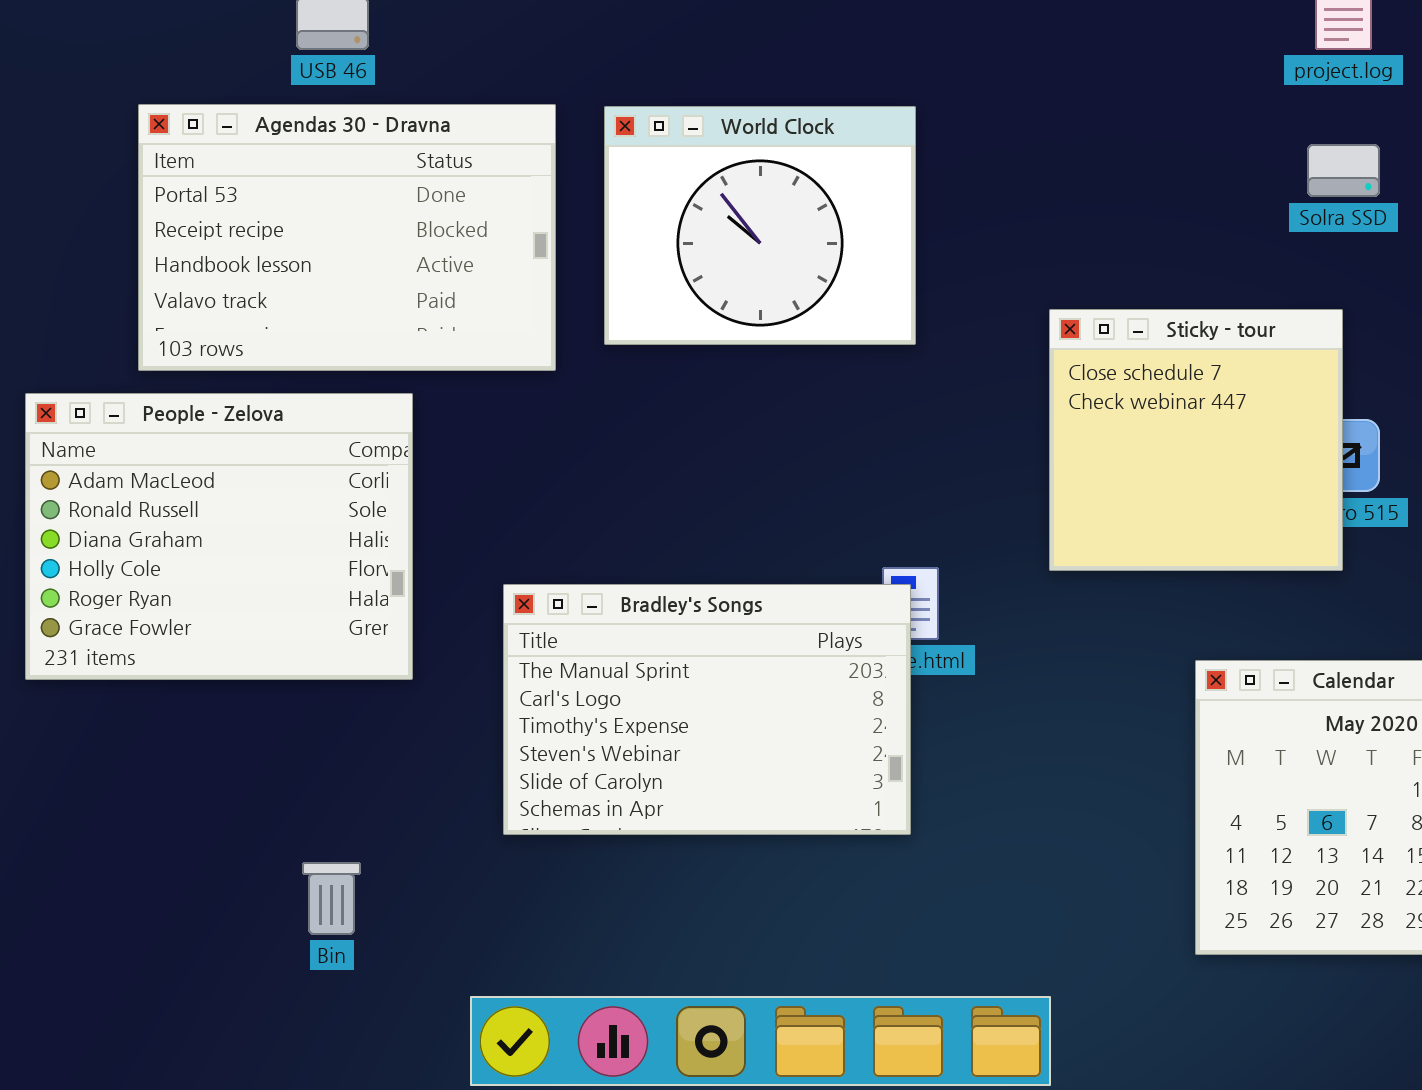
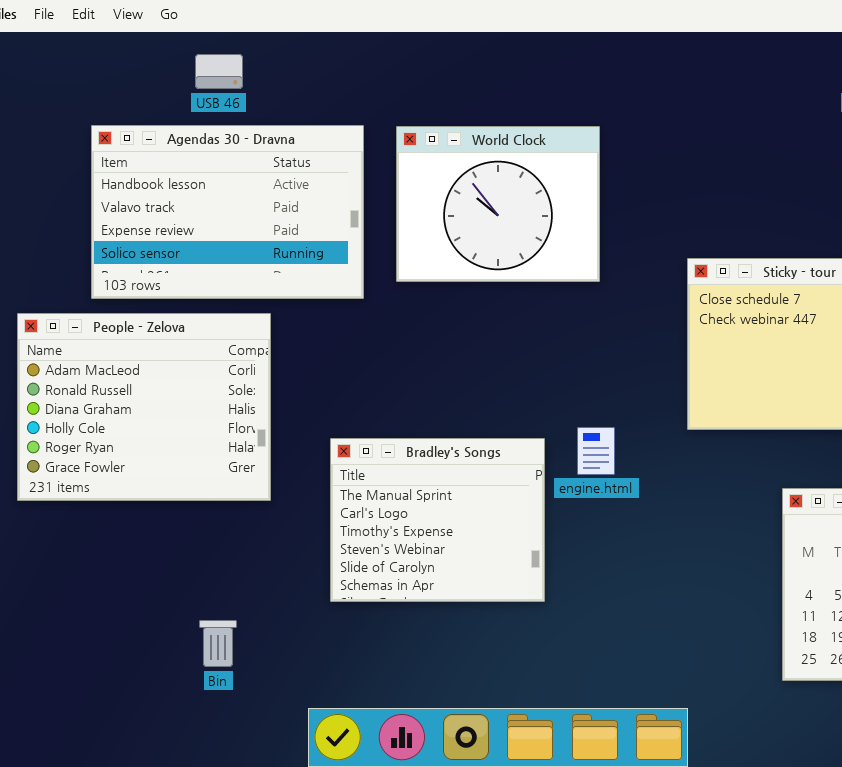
Agendas 30 - Dravna: [138,104,556,371] -> [91,125,364,299], scrolled down 2 rows
Bradley's Songs: [503,584,911,835] -> [330,438,545,602], resized

